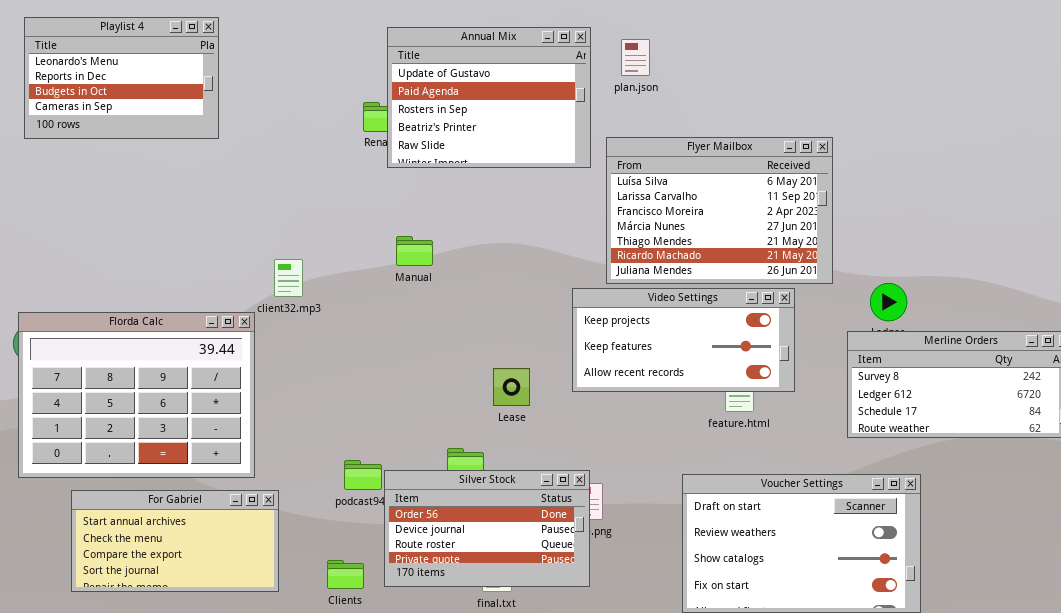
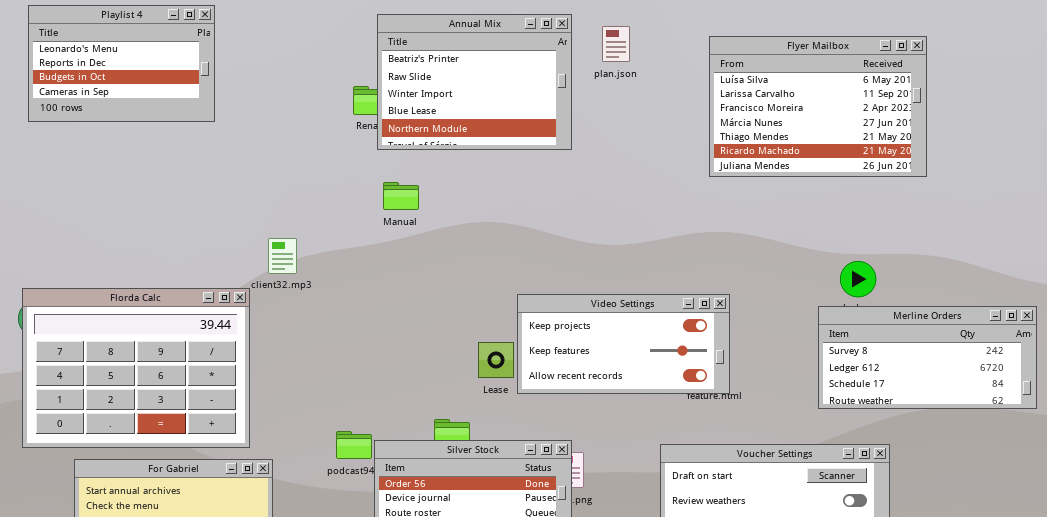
Annual Mix: [387,27,591,168] -> [377,14,572,150], scrolled down 3 rows
Flyer Mailbox: [606,137,833,284] -> [709,36,927,177], moved
Manual: [396,236,433,266] -> [383,182,419,210], moved
Video Settings: [572,288,795,392] -> [517,294,730,394], moved

